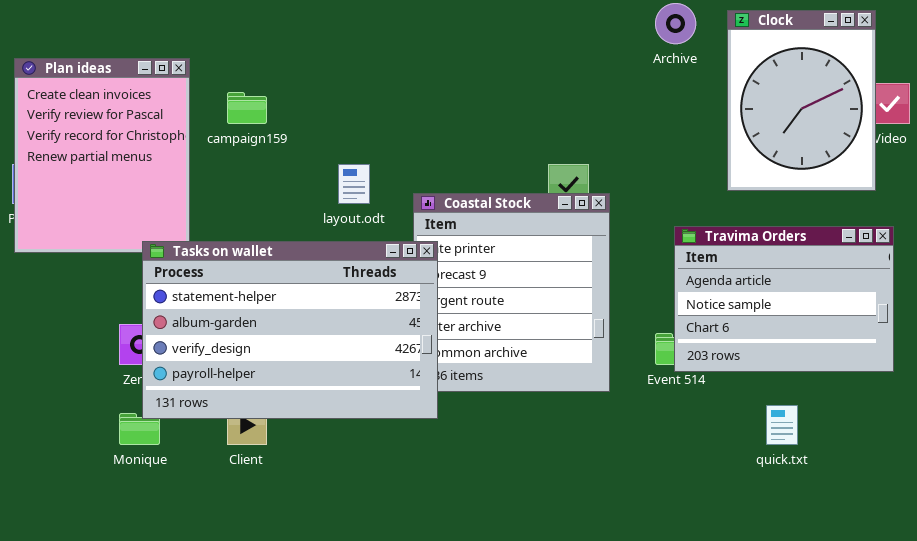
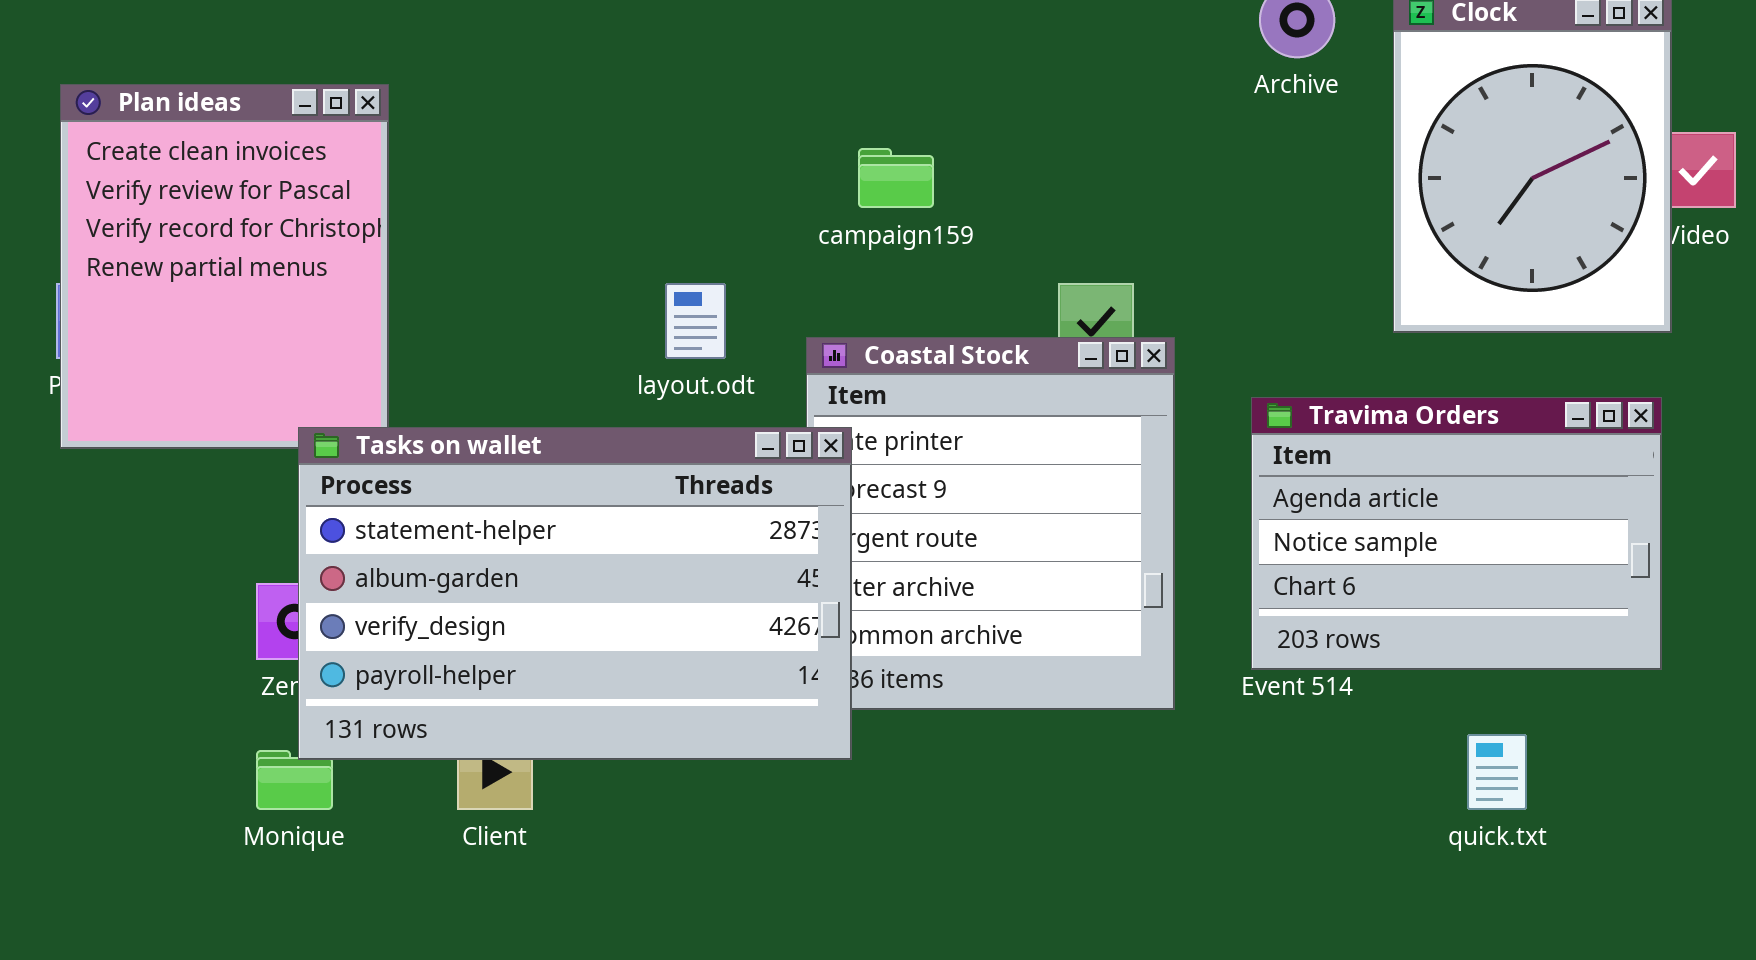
campaign159: [227,92,267,124] -> [858,148,934,208], moved
Travima Orders: [674,226,894,372] -> [1251,397,1662,670], moved

